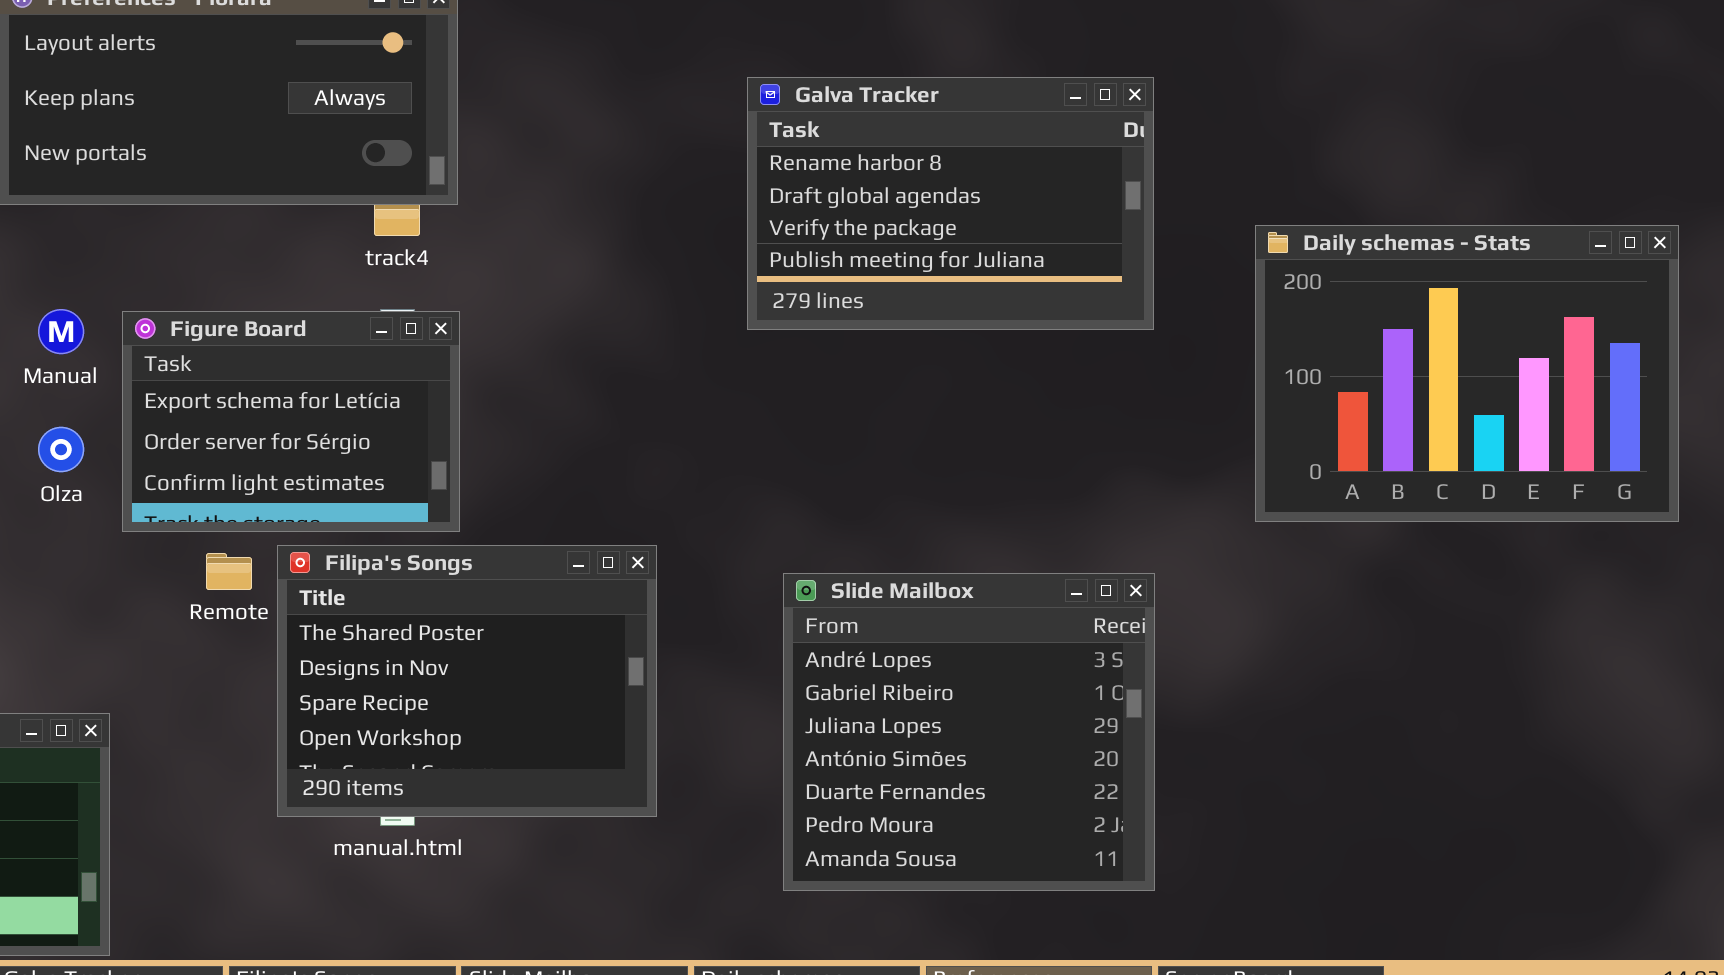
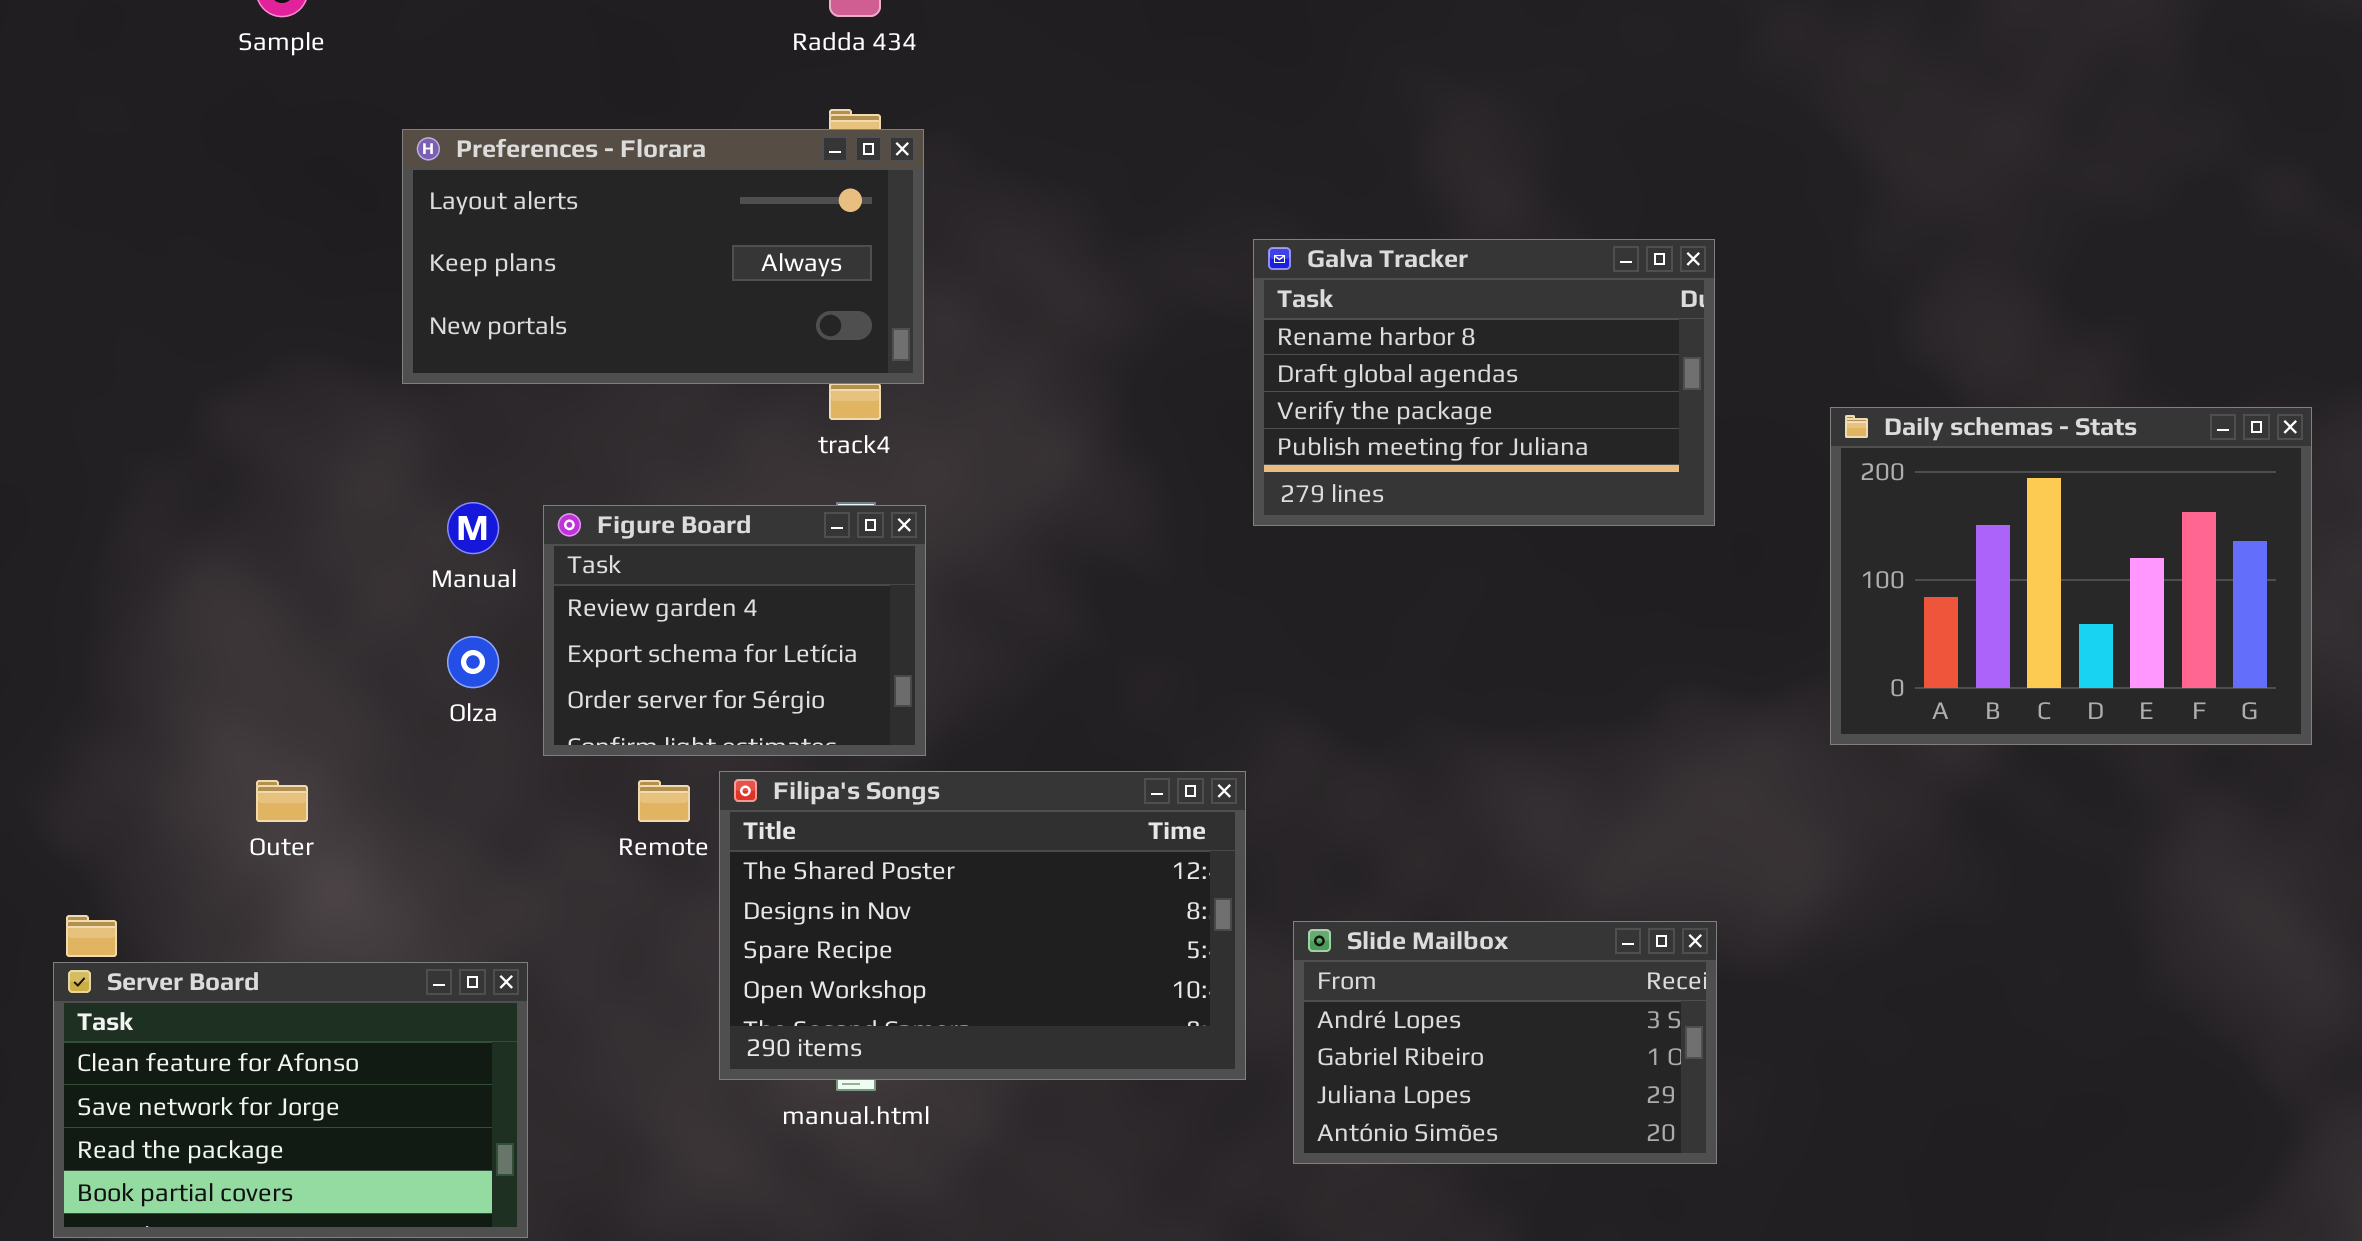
Figure Board: [122,311,460,532] -> [543,505,926,756], scrolled up 1 row
Filipa's Songs: [277,545,657,817] -> [719,771,1246,1080], resized
Slide Mailbox: [783,573,1155,891] -> [1293,921,1717,1164], resized

